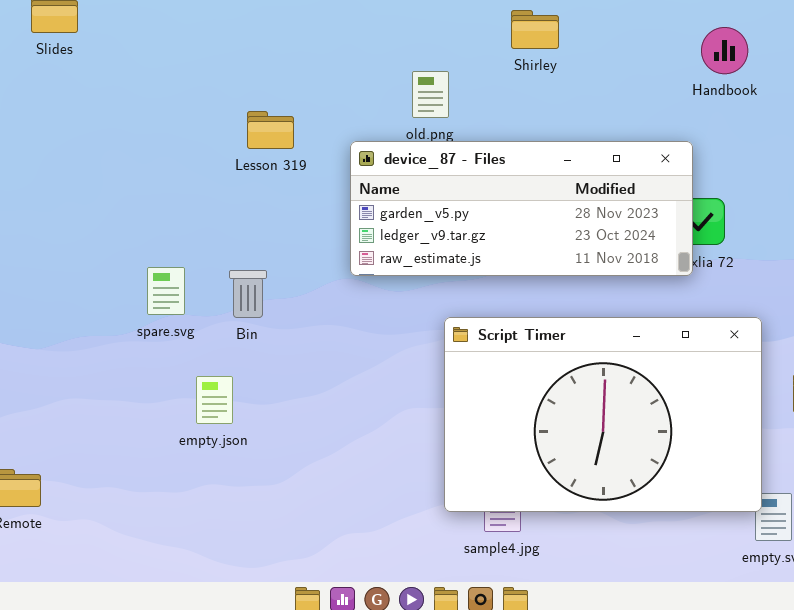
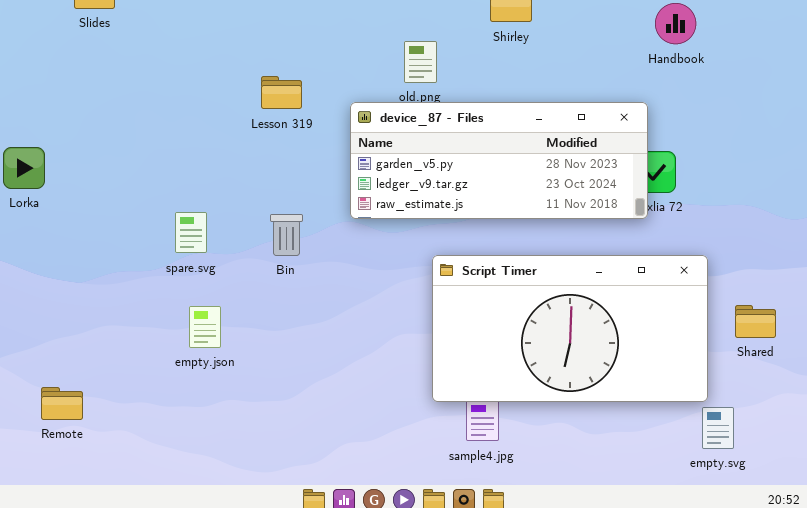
Bin: [229,270,267,318] -> [270,214,303,256], moved
Script Timer: [444,317,762,512] -> [432,255,708,402], resized
empty.json: [196,376,233,424] -> [189,306,221,348], moved

